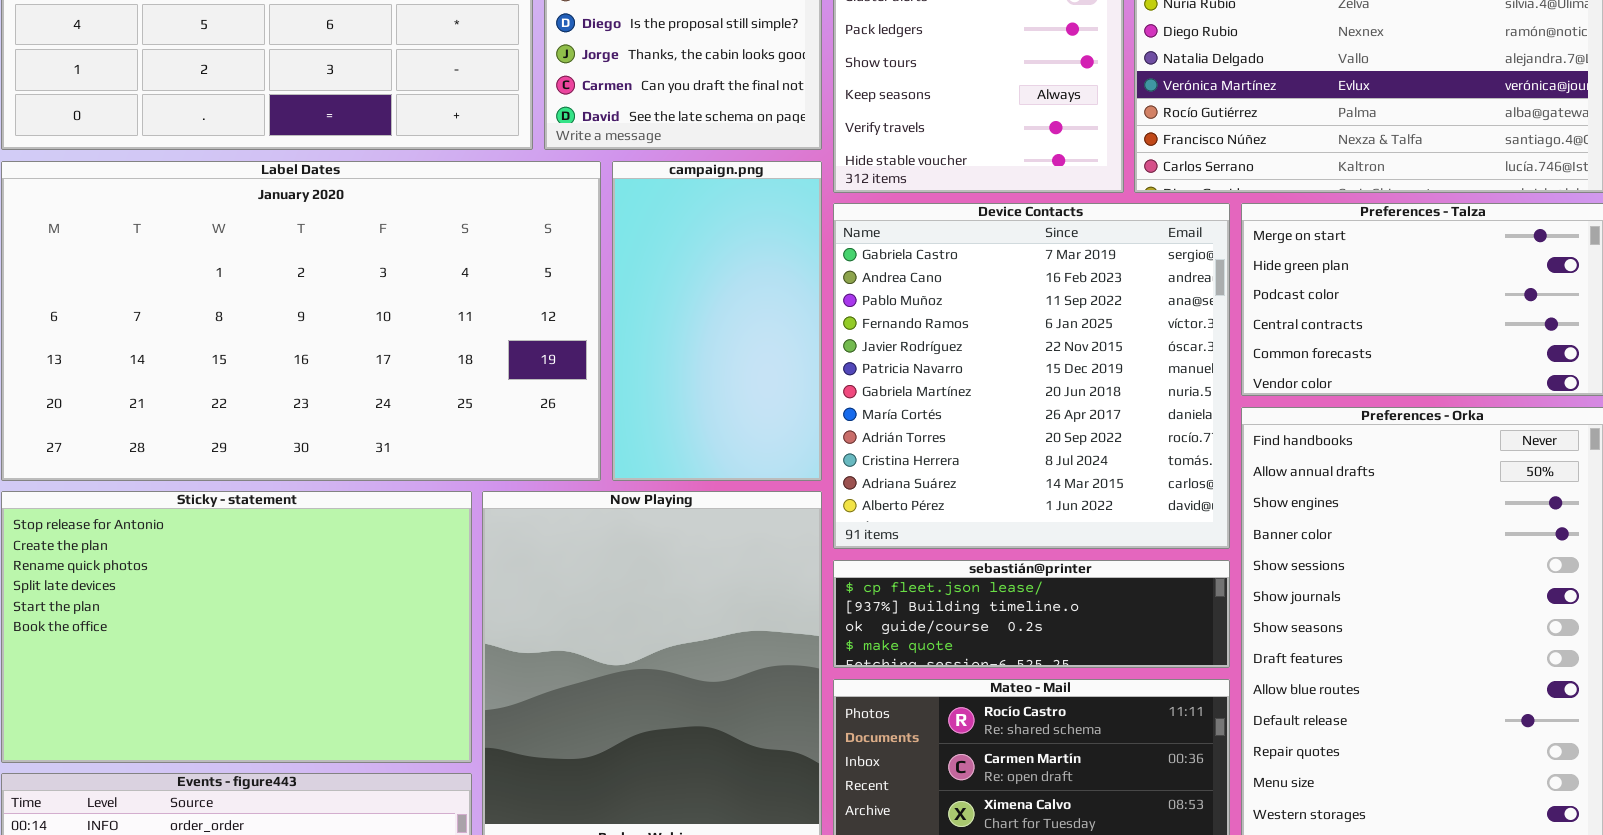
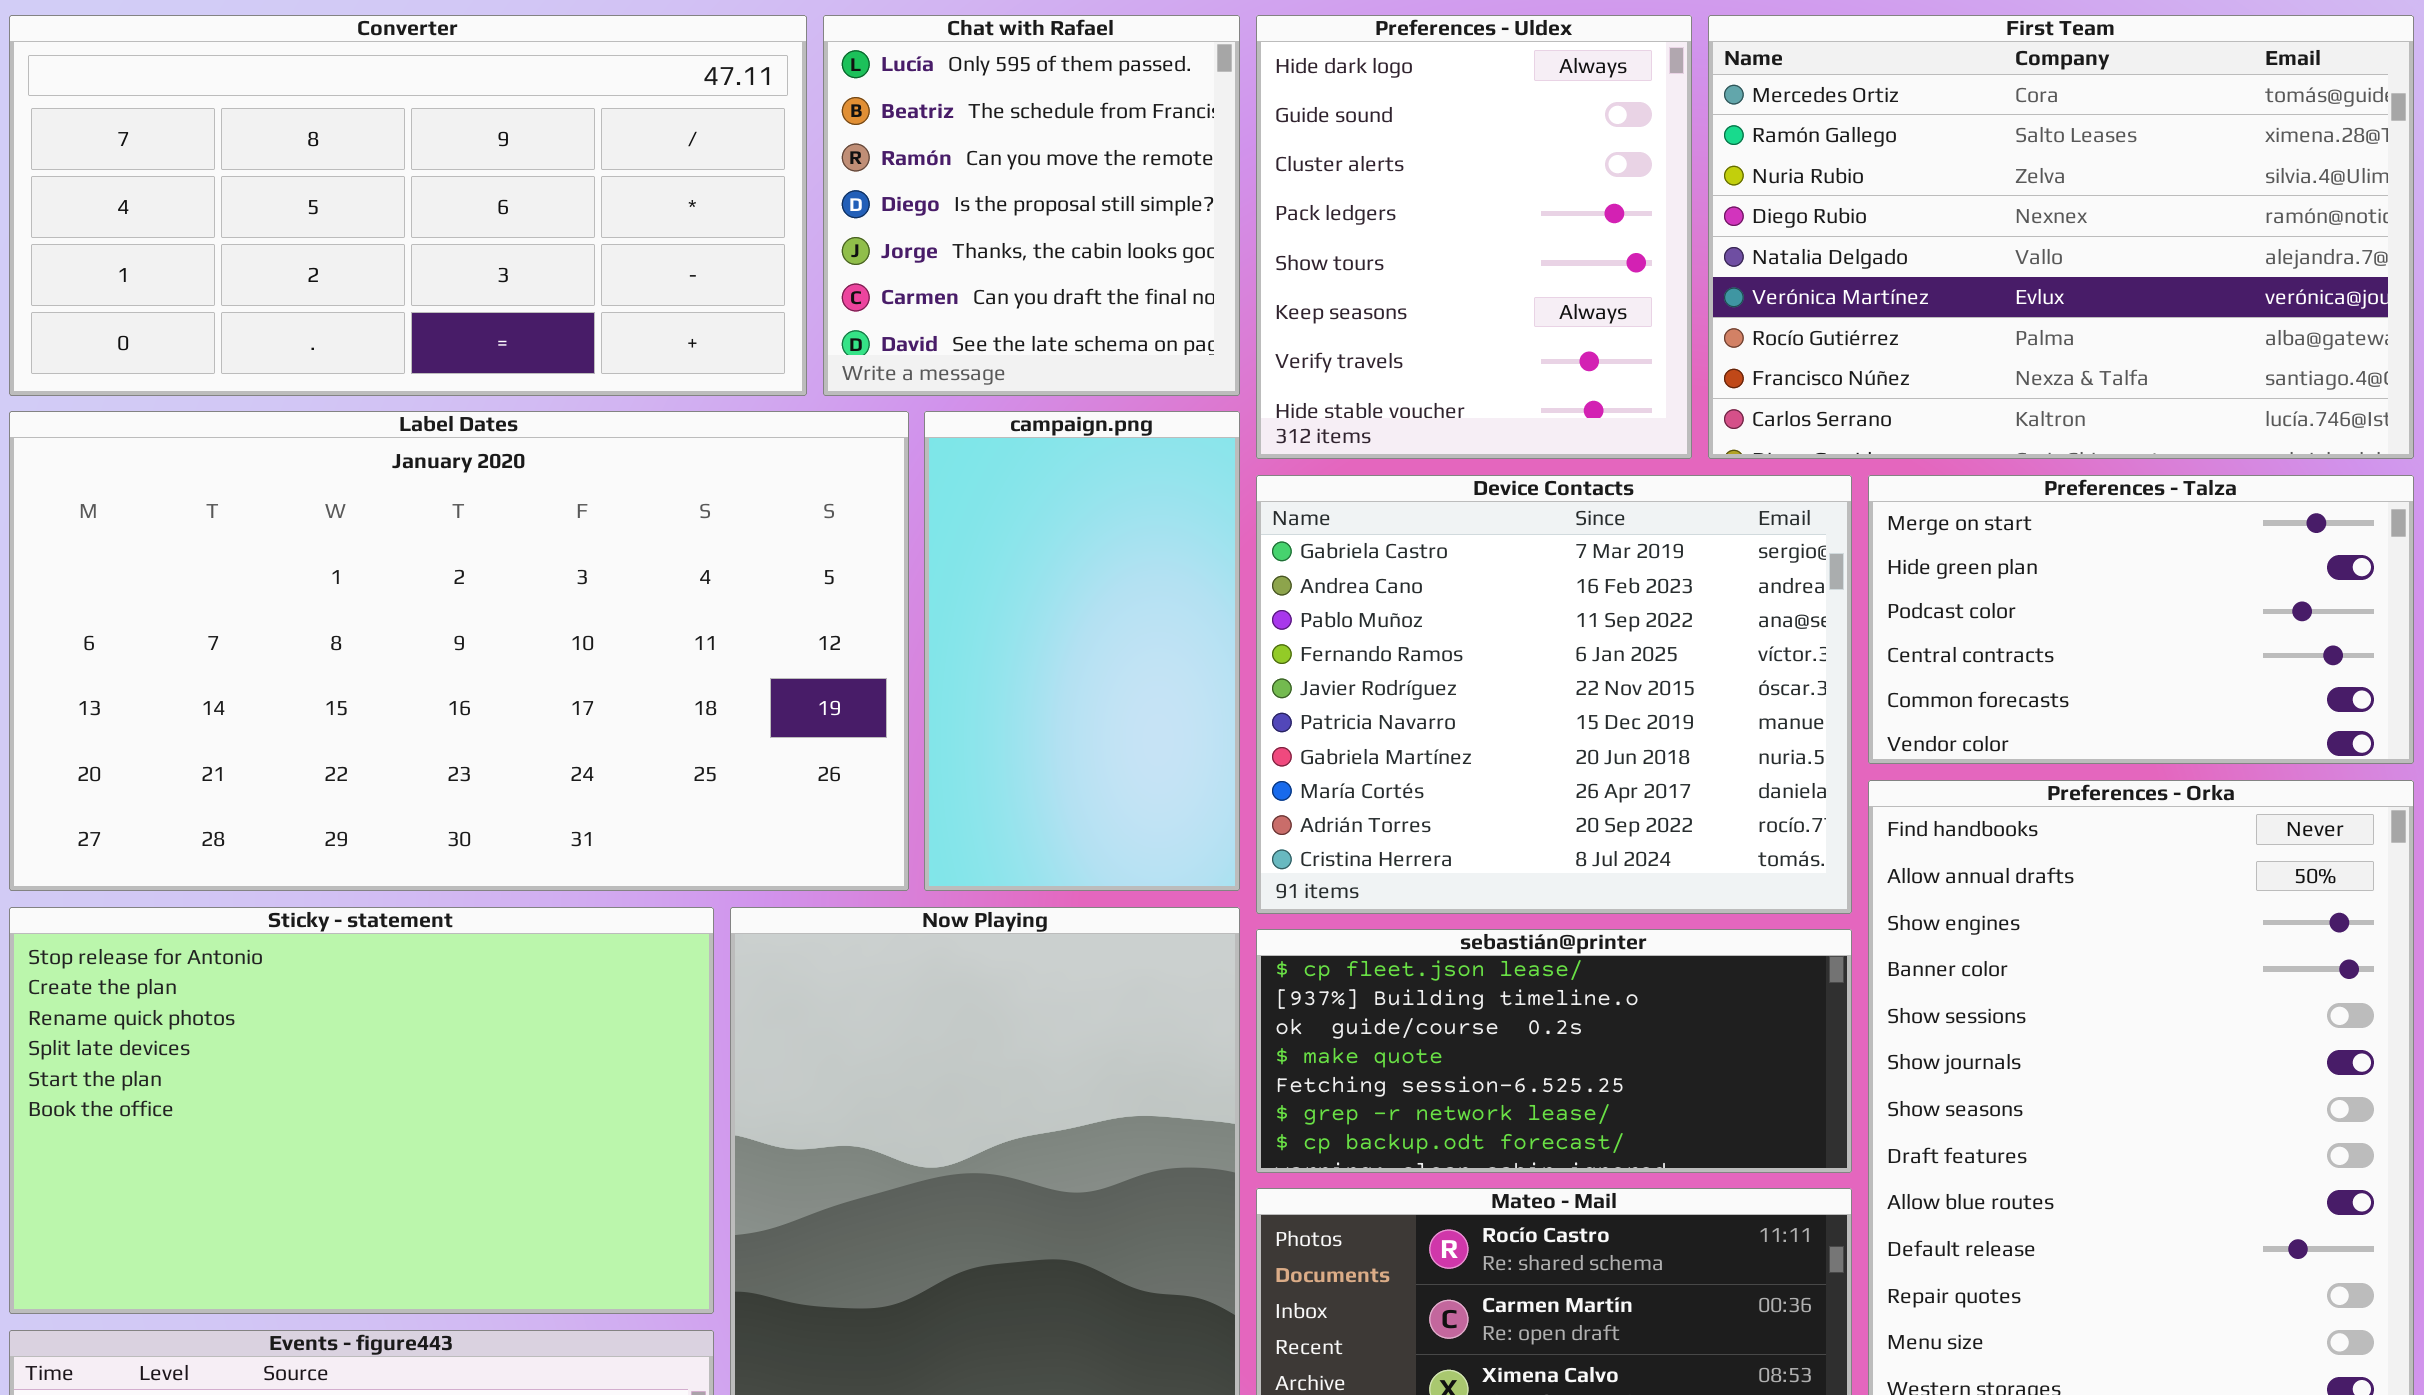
Device Contacts: [833,203,1230,549] -> [1256,475,1852,914], resized
sebastián@printer: [833,560,1230,668] -> [1256,929,1852,1173], resized

